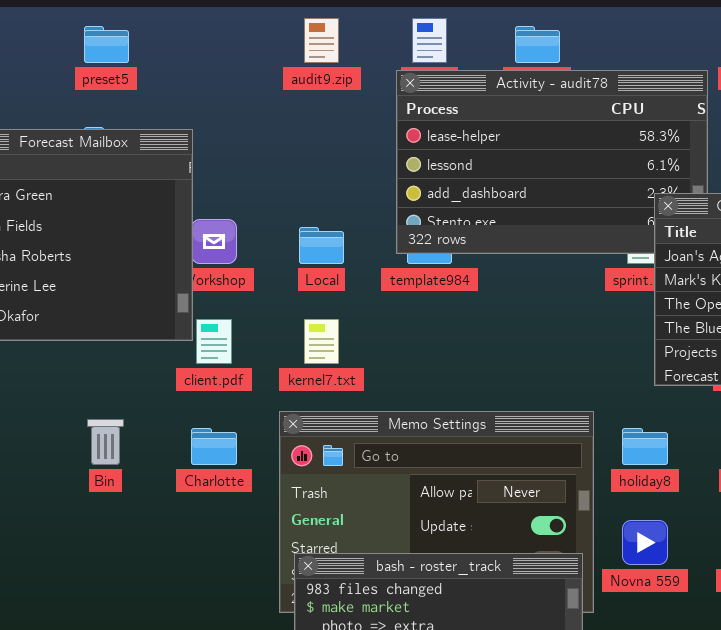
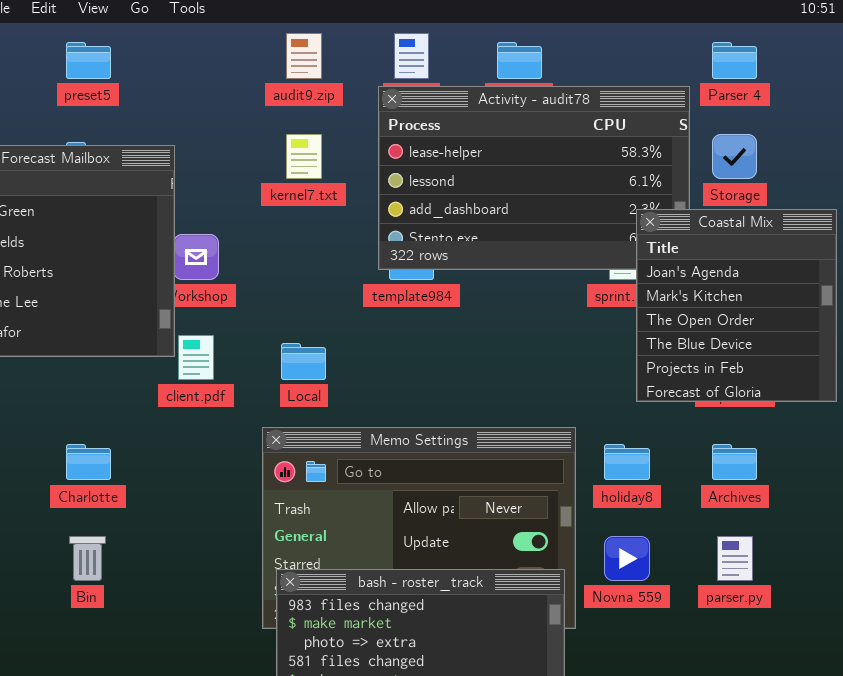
Local: [299,227,344,264] -> [281,343,326,380], moved
kernel7.txt: [304,319,339,364] -> [286,134,322,179], moved
Bin: [87,419,124,465] -> [69,536,106,581], moved
Charlotte: [191,428,237,465] -> [66,444,111,480], moved

